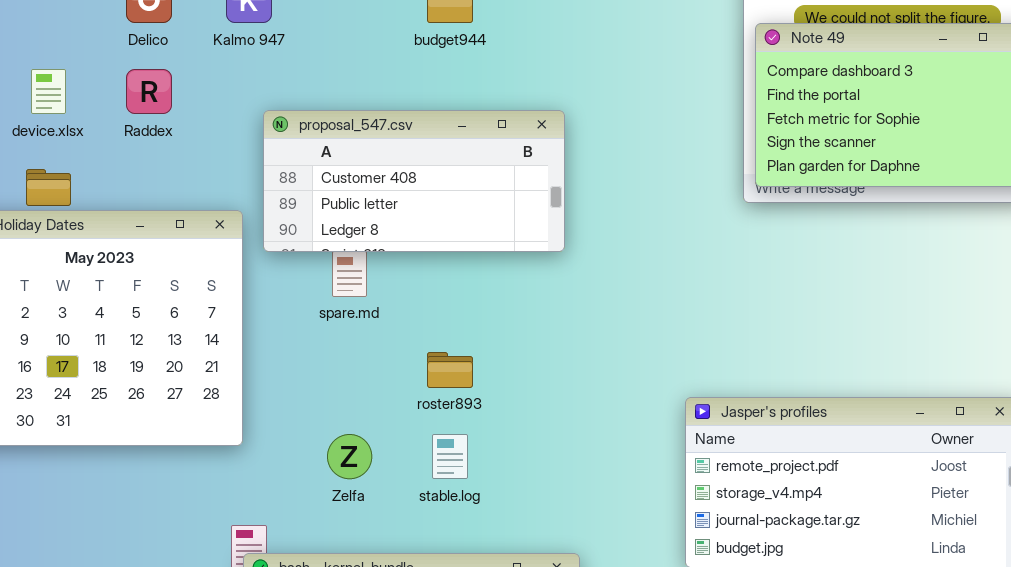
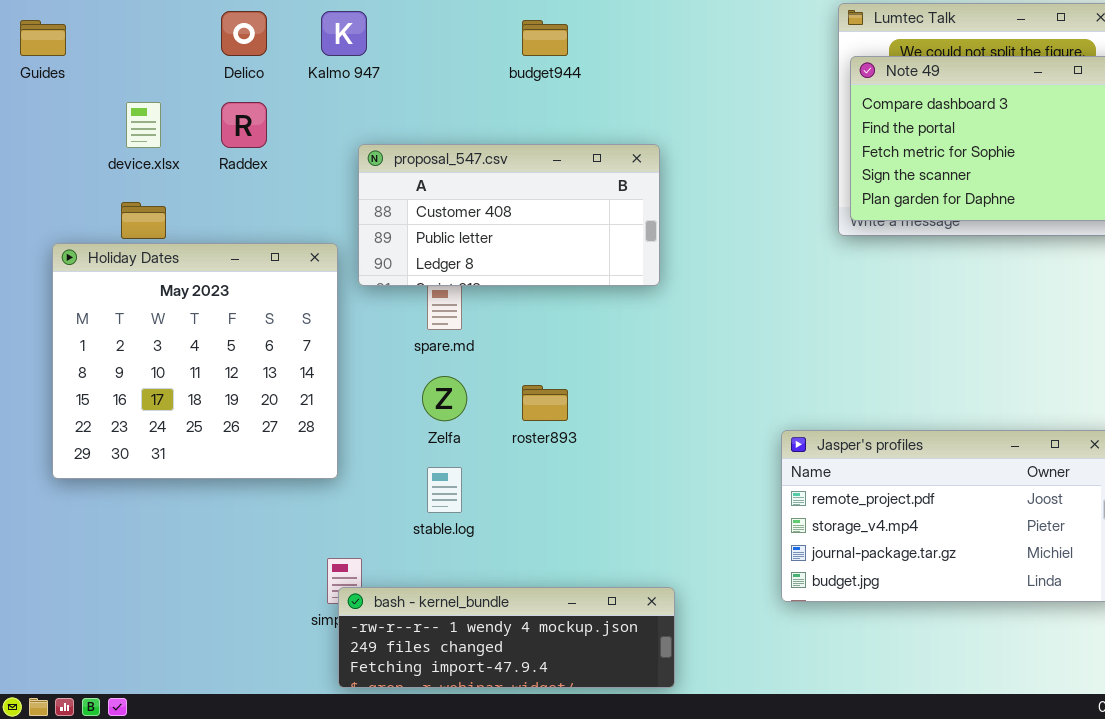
Zelfa: [327,434,372,479] -> [422,376,467,421], moved
stable.log: [432,434,468,479] -> [427,467,462,513], moved

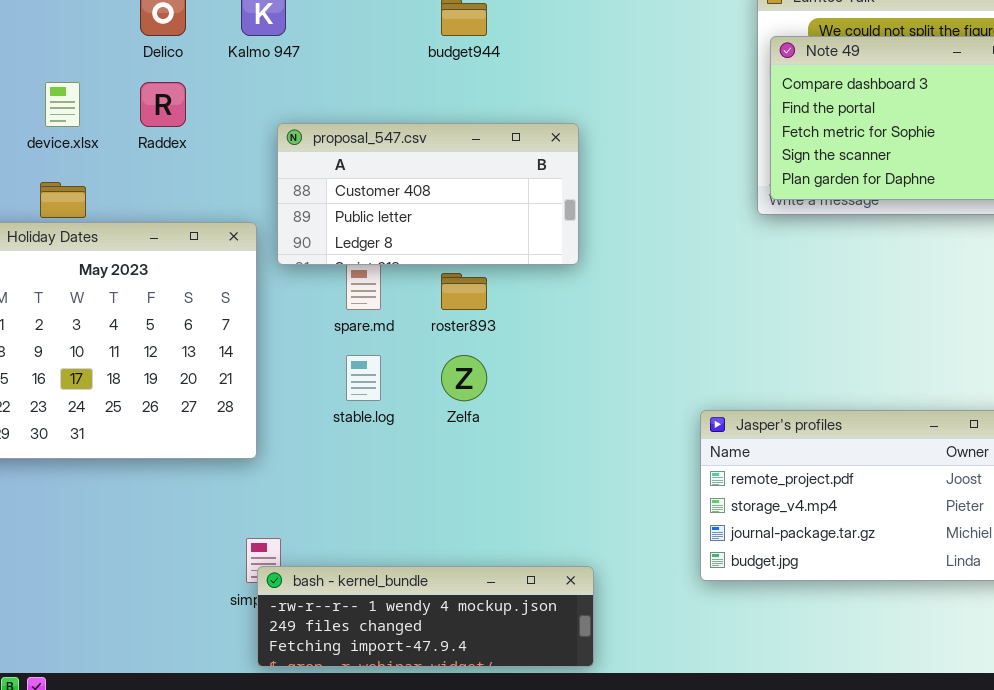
Zelfa: [422,376,467,421] -> [441,355,487,401], moved
roster893: [522,385,568,421] -> [441,273,487,310], moved
stable.log: [427,467,462,513] -> [346,355,381,401], moved

